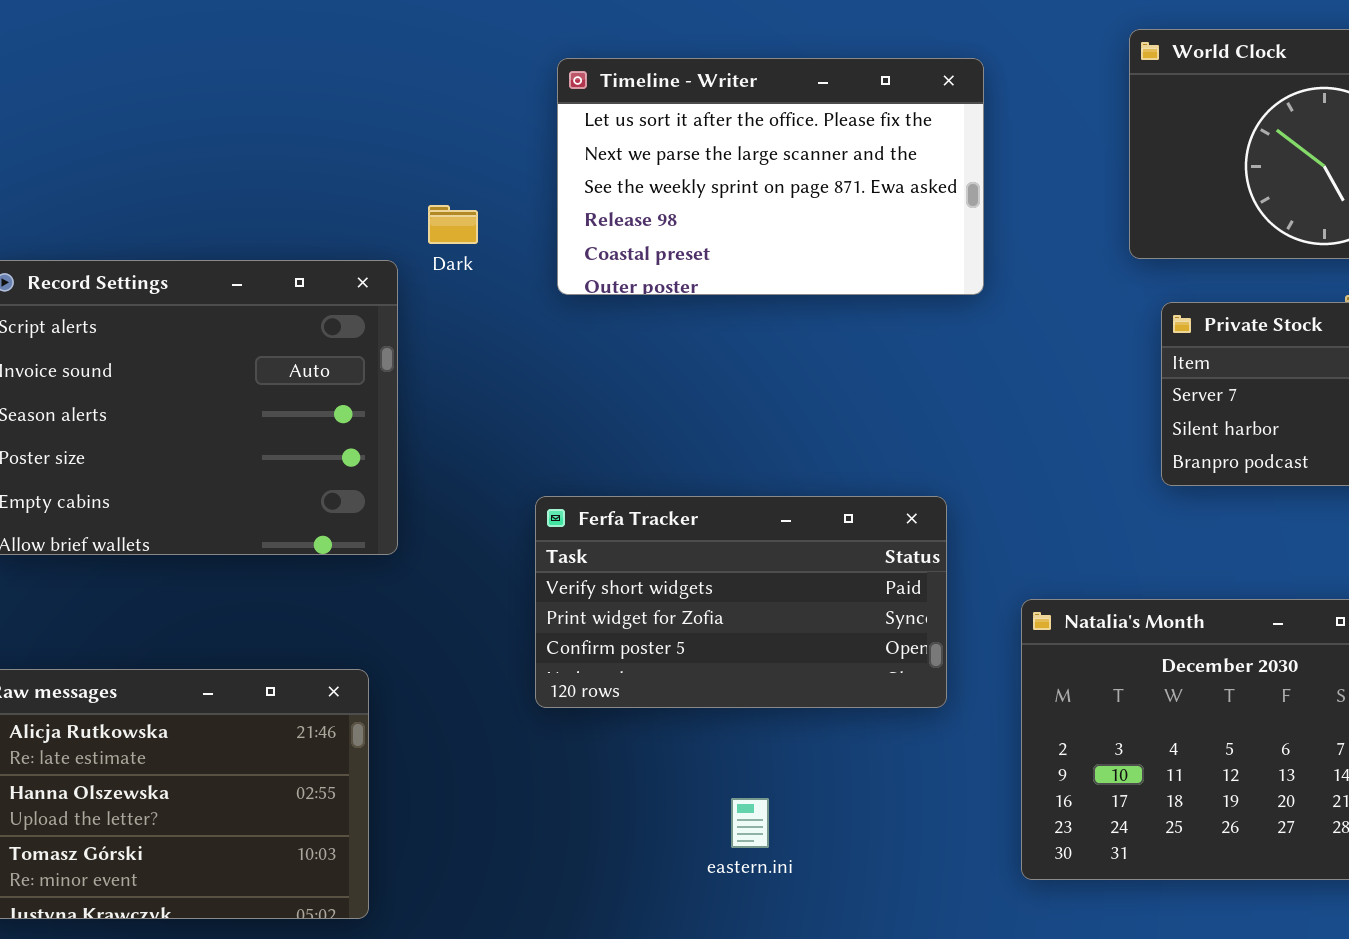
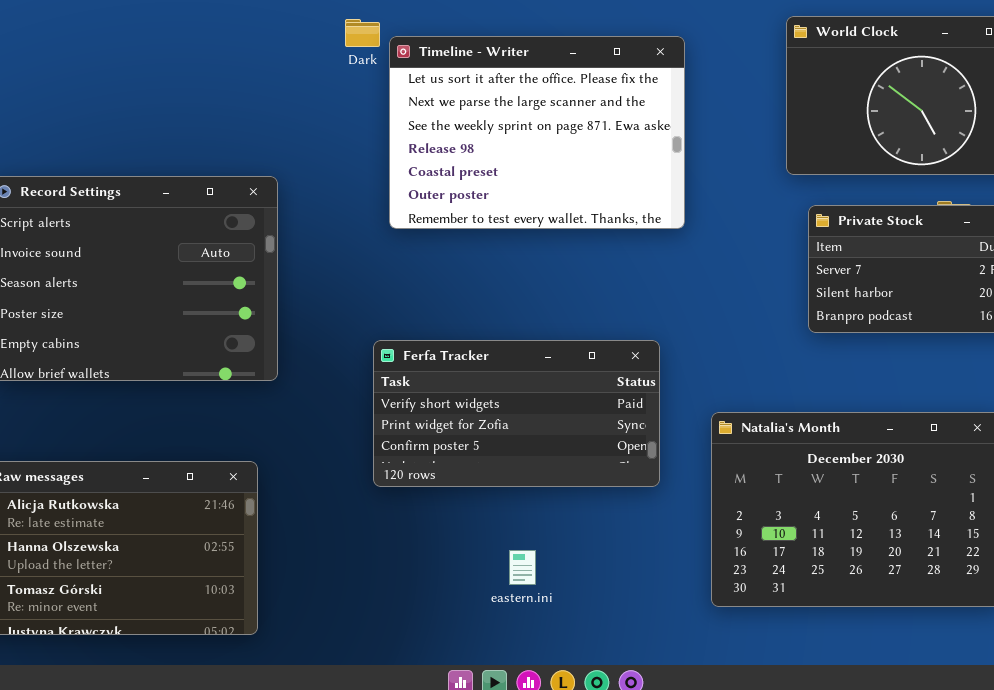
Timeline - Writer: [557,58,984,295] -> [389,36,685,229], resized
Dark: [428,205,478,244] -> [345,19,380,47], moved

